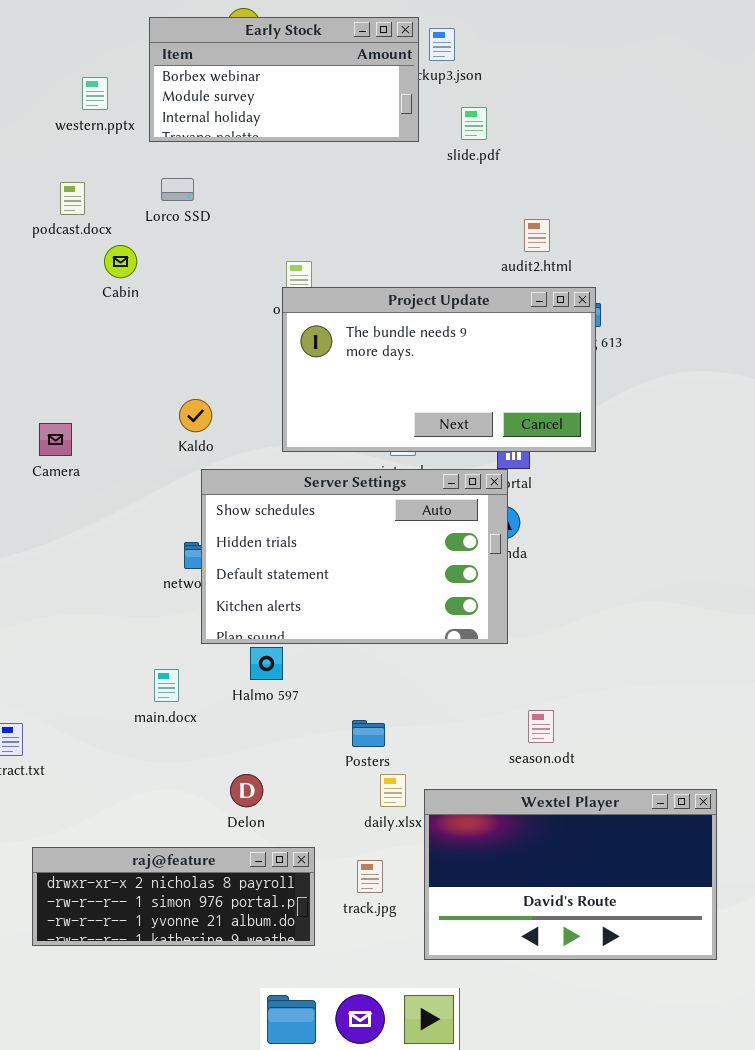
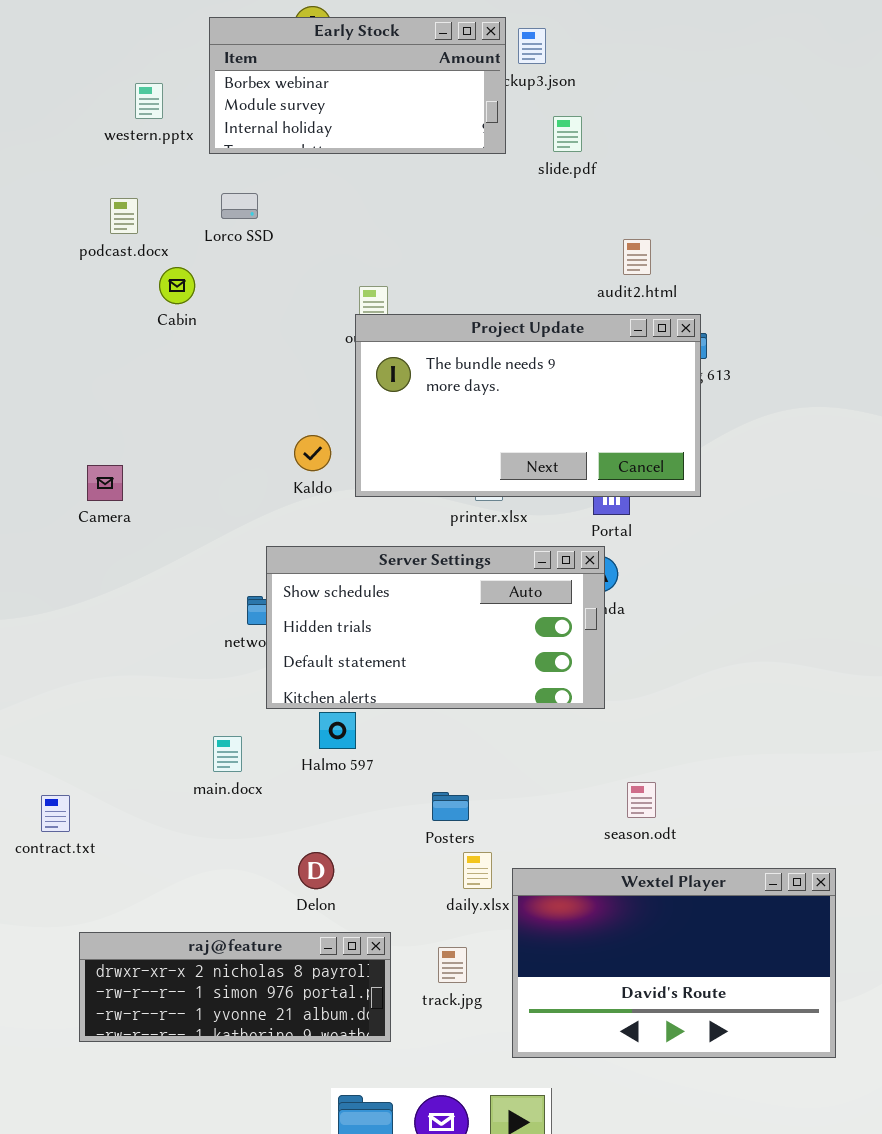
Kaldo: [179,399,212,432] -> [294,435,331,471], moved
Server Settings: [201,469,508,644] -> [266,546,605,709], resized

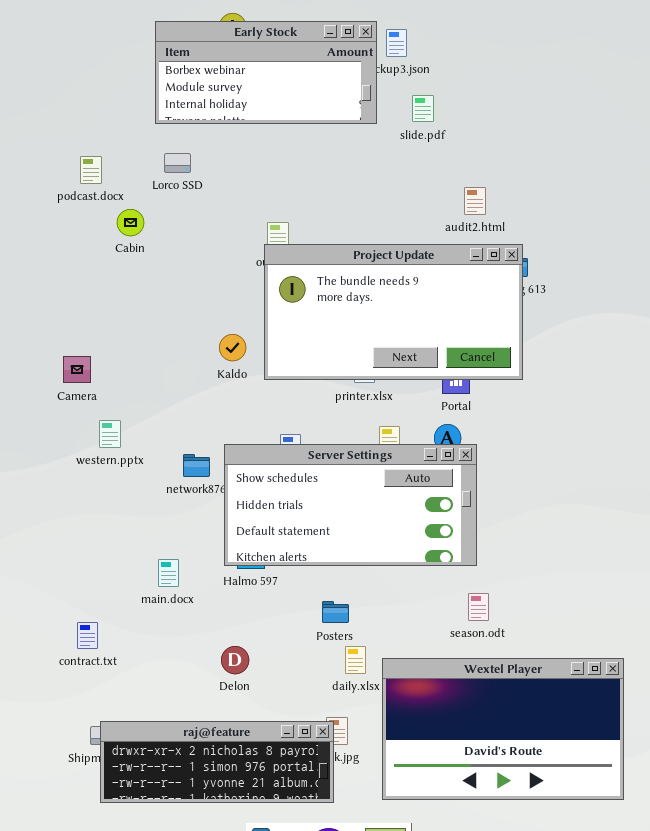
western.pptx: [135,83,163,119] -> [99,420,121,448], moved
Server Settings: [266,546,605,709] -> [224,444,477,566], moved
contract.txt: [41,795,70,832] -> [77,622,98,649], moved
raj@feature: [79,932,391,1042] -> [100,721,334,803], moved

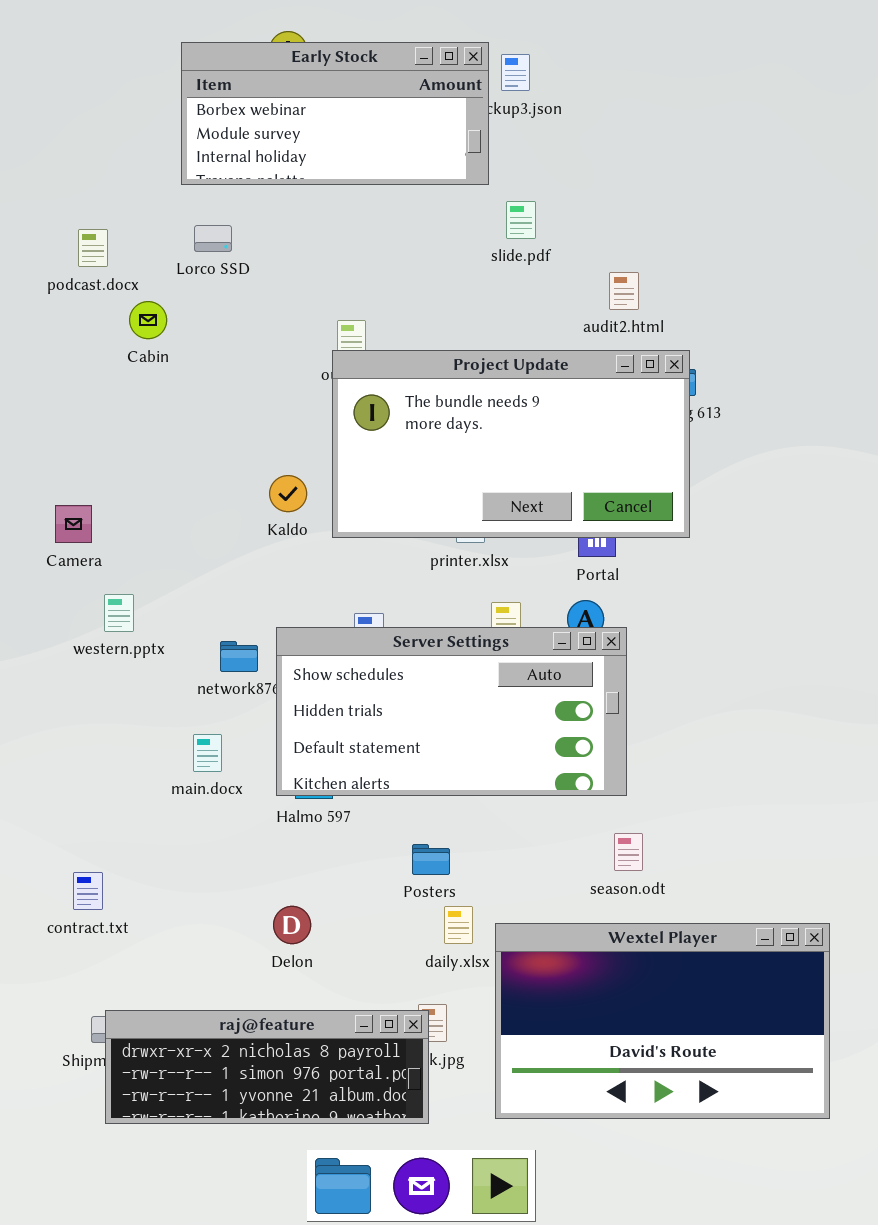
slide.pdf: [412,95,434,122] -> [506,201,536,239], moved
main.docx: [158,559,179,587] -> [193,734,222,772], moved

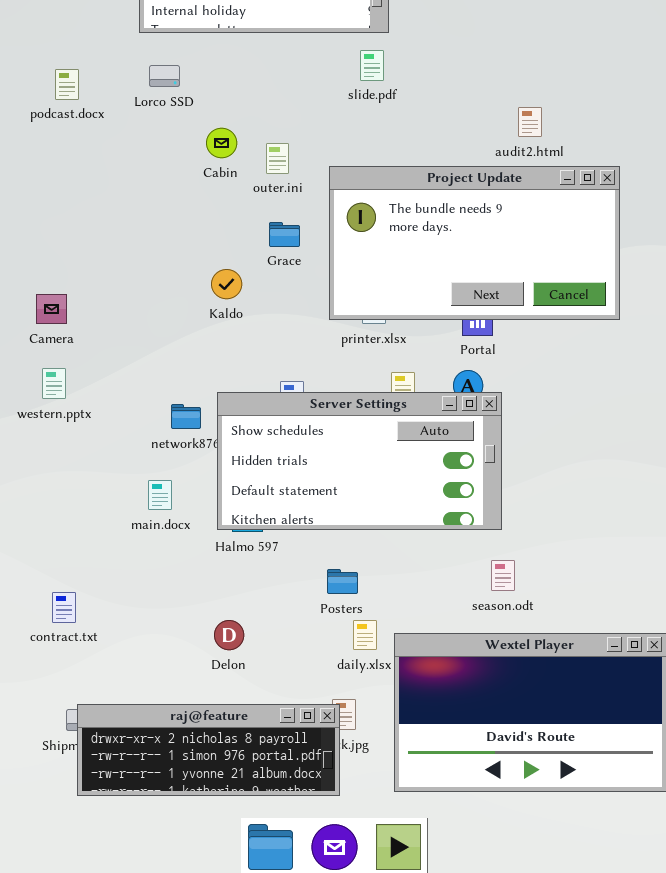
slide.pdf: [506,201,536,239] -> [360,50,384,81], moved
audit2.html: [609,272,639,310] -> [518,107,542,137], moved
Cabin: [129,301,167,339] -> [206,128,237,158], moved
Project Update: [332,350,690,538] -> [329,166,620,320], moved
western.pptx: [104,594,134,632] -> [42,368,66,399], moved

